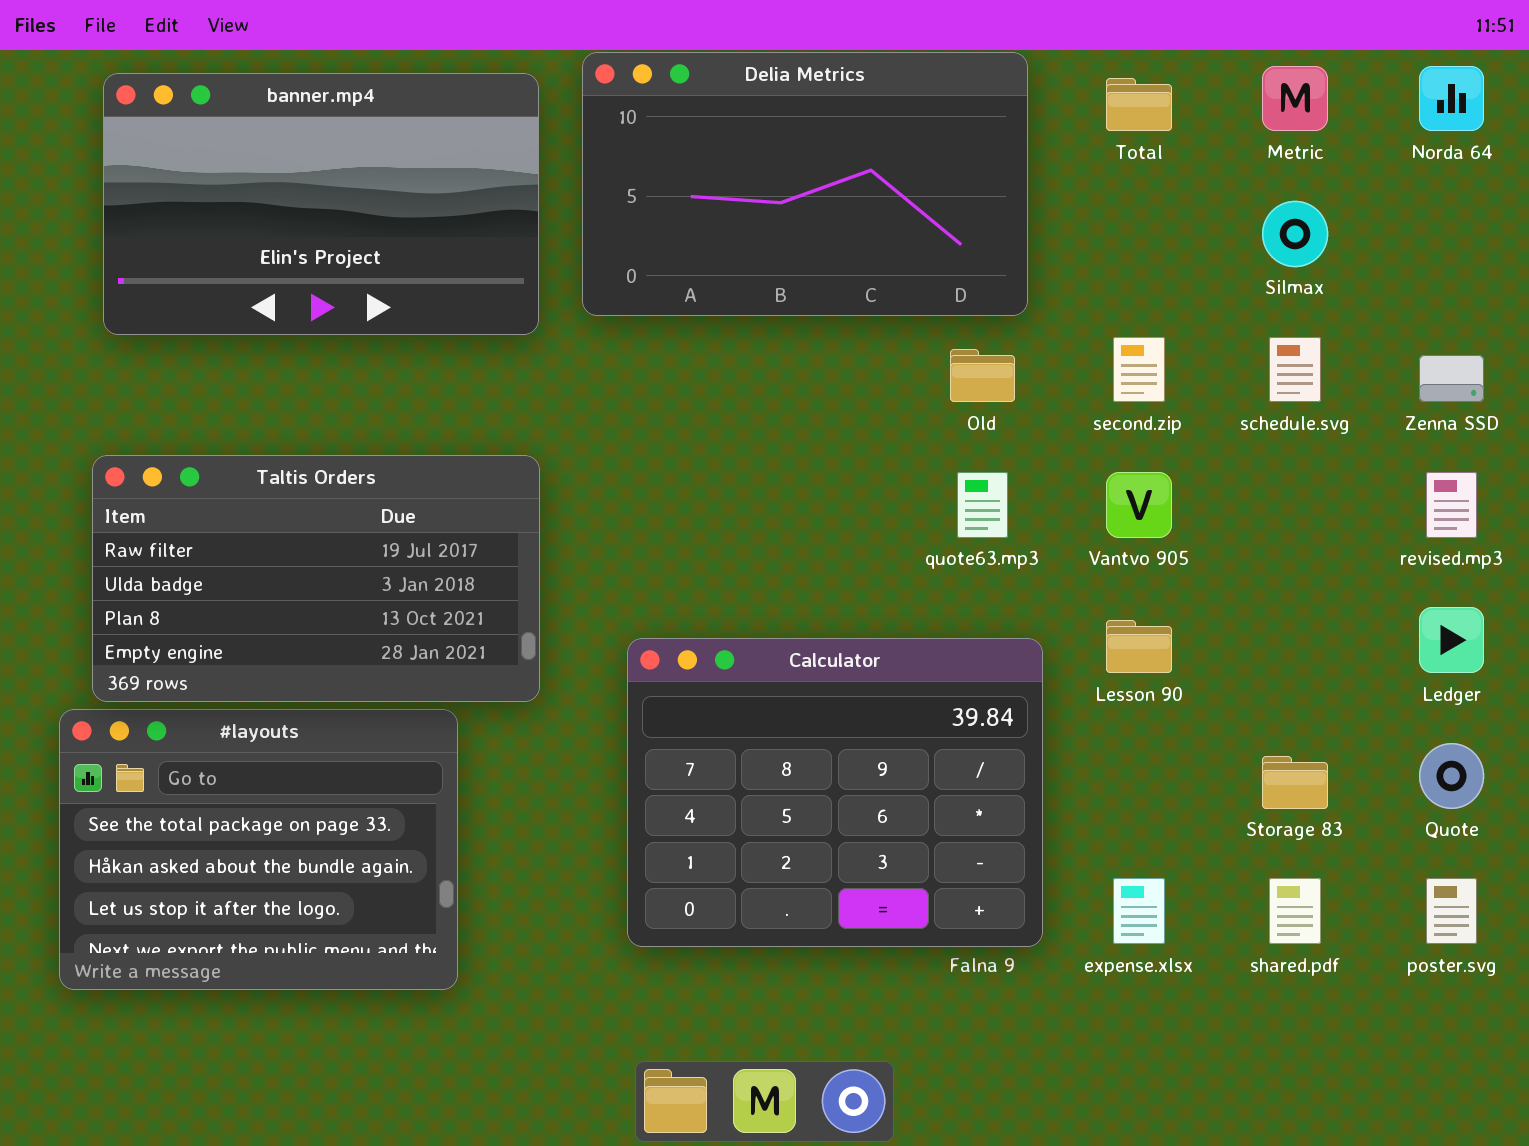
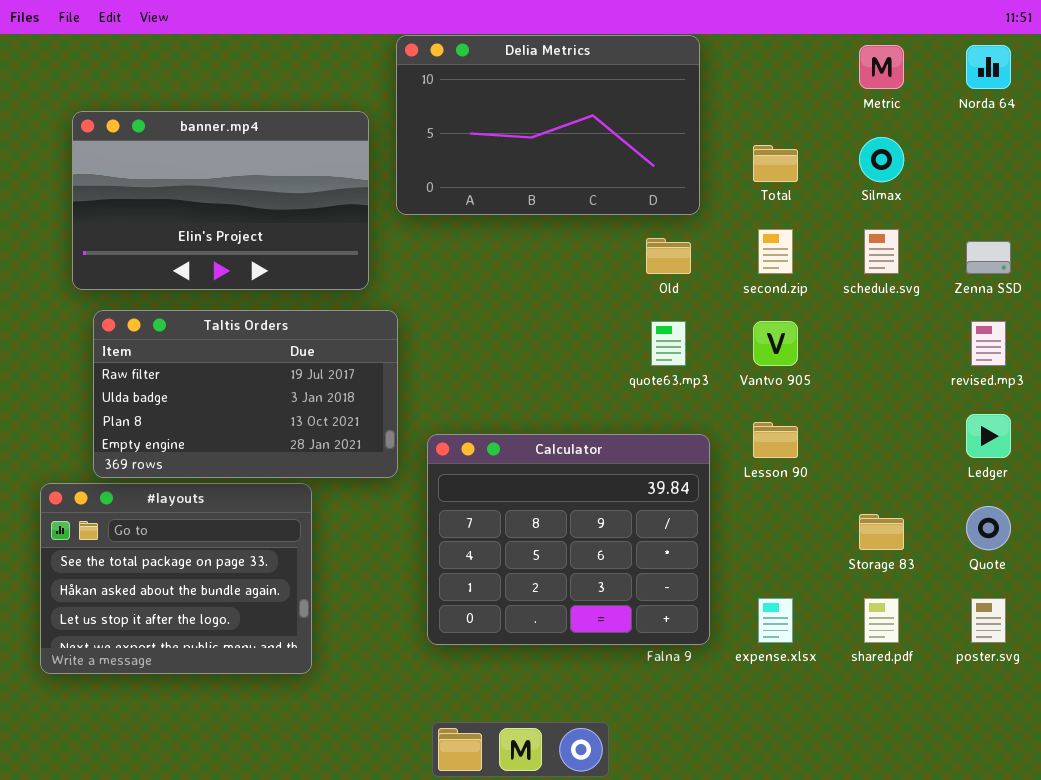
banner.mp4: [103,73,539,335] -> [72,111,369,290], moved
Total: [1106,78,1172,131] -> [753,145,798,182], moved
Taltis Orders: [92,455,540,702] -> [93,310,398,478], moved

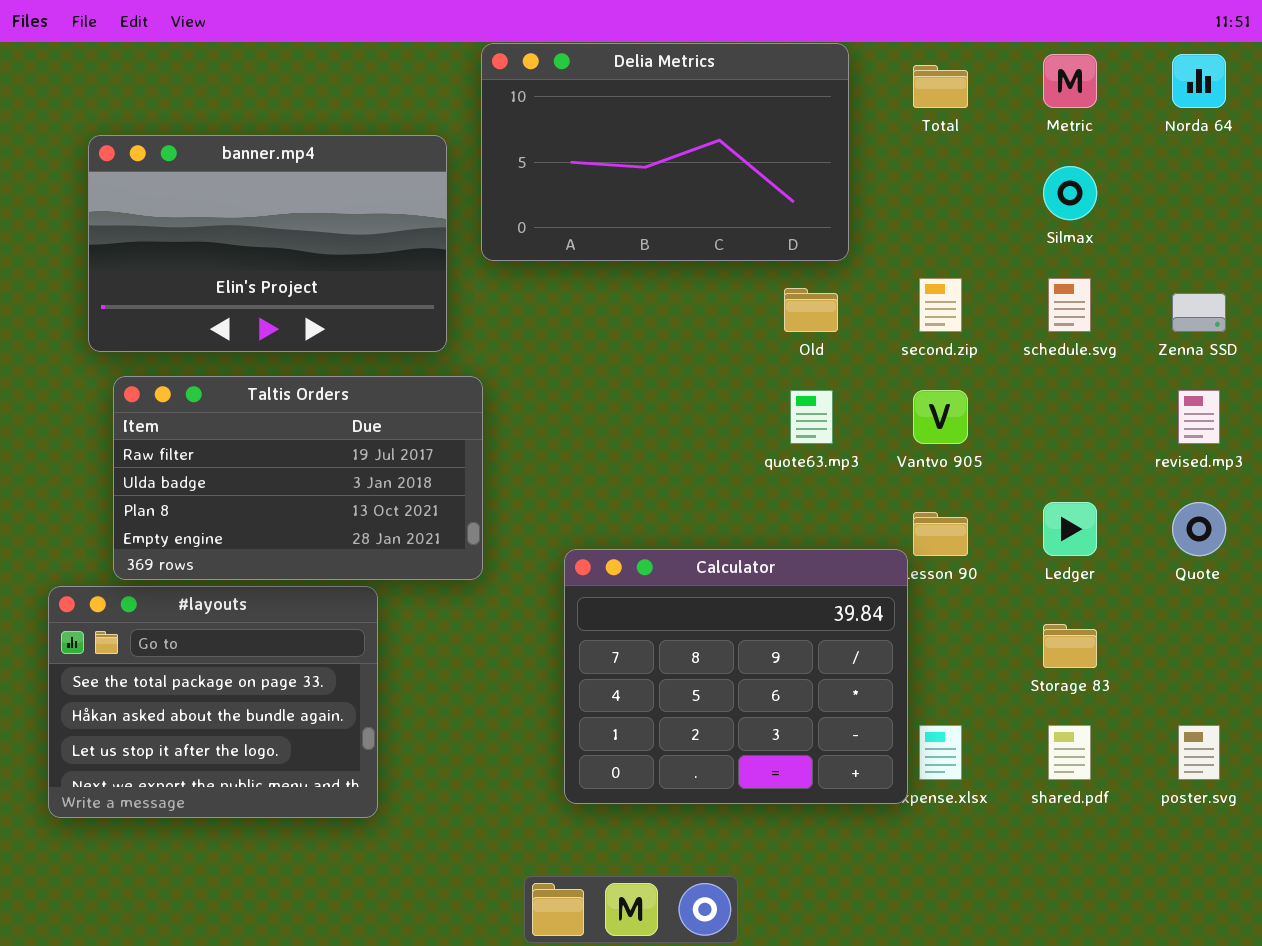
Total: [753,145,798,182] -> [913,65,968,108], moved
Ledger: [966,414,1011,458] -> [1043,502,1097,556], moved
Calculator: [427,434,710,645] -> [564,549,908,804], moved
Quote: [966,506,1011,550] -> [1172,502,1226,556], moved

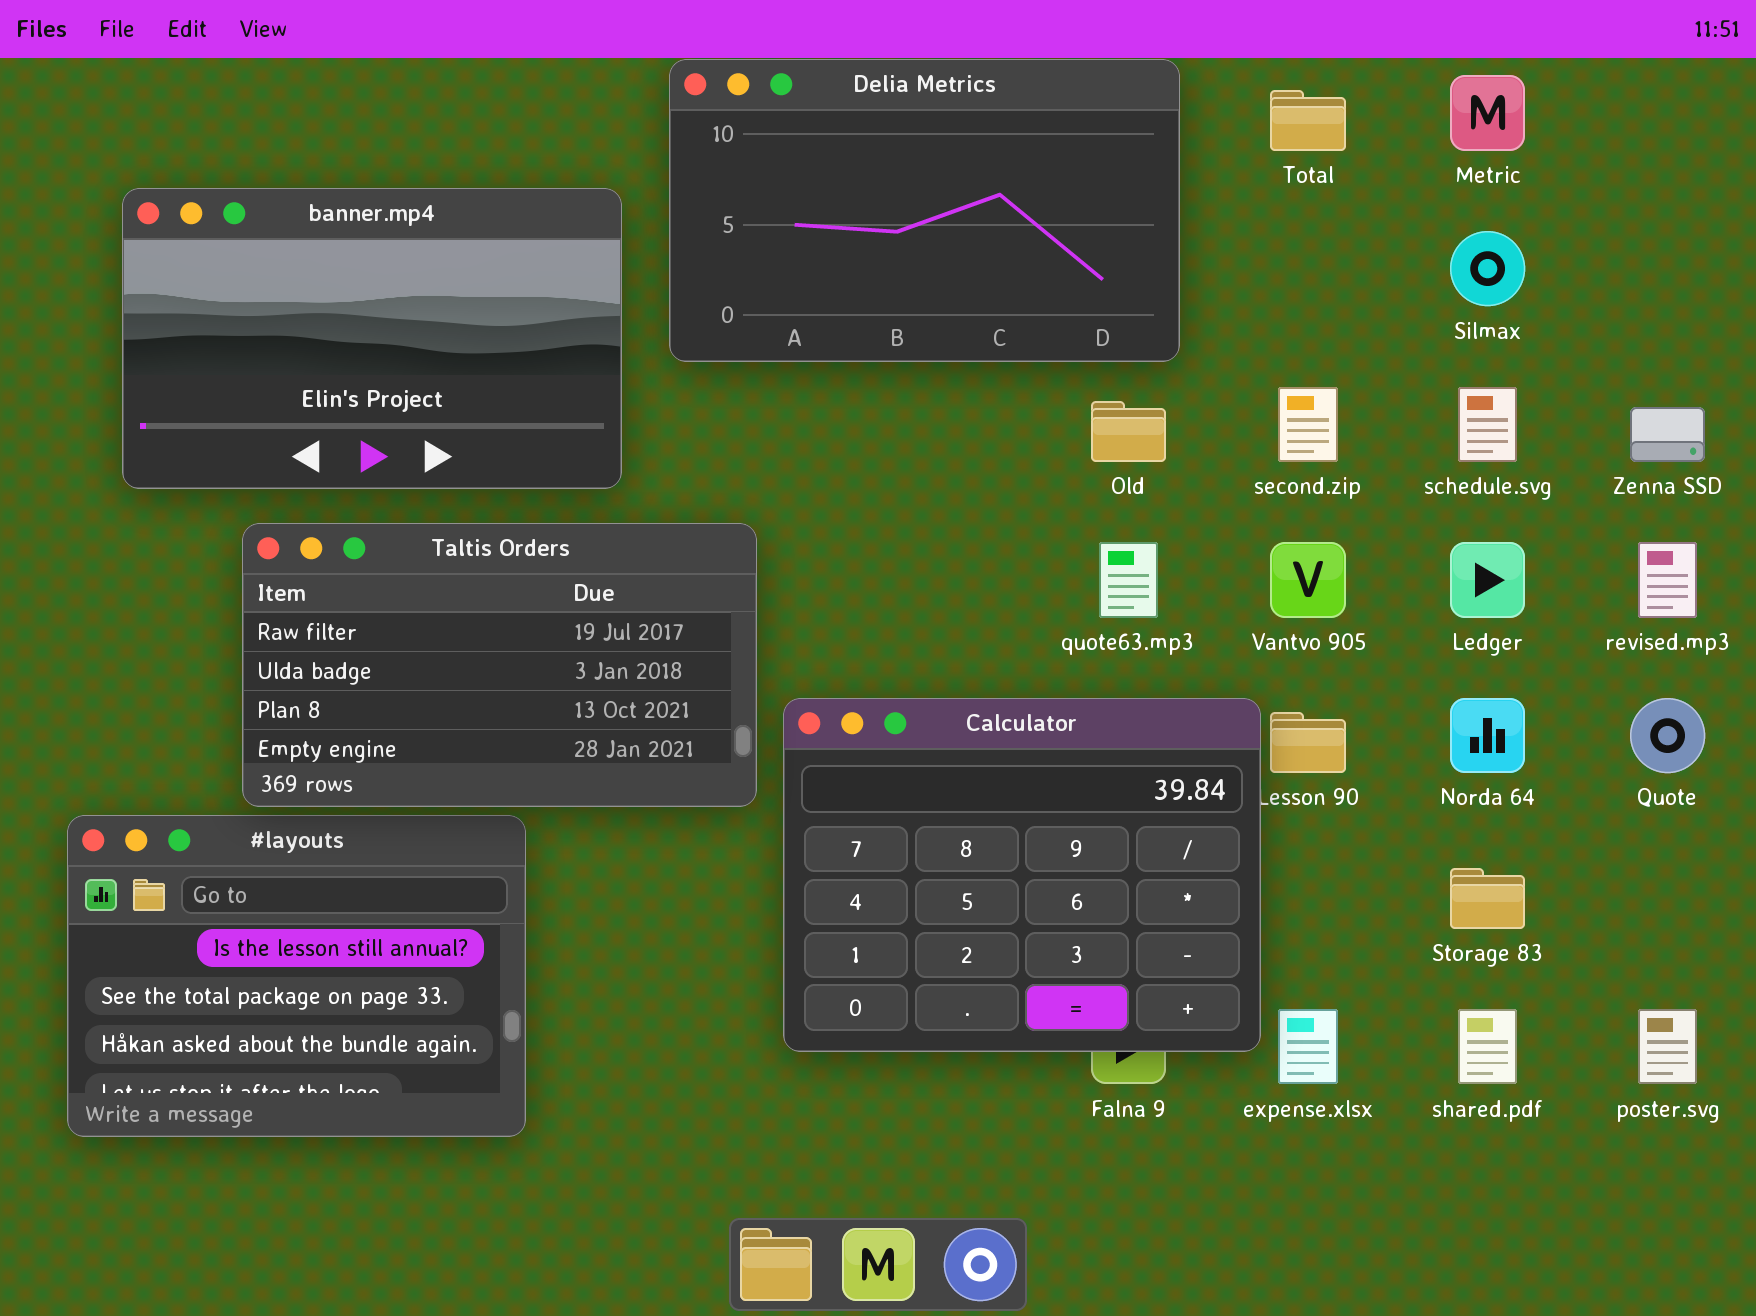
Norda 64: [1172,54,1226,108] -> [1450,698,1525,773], moved
Taltis Orders: [113,376,483,580] -> [242,523,757,807], moved
Ledger: [1043,502,1097,556] -> [1450,542,1525,618], moved
Calculator: [564,549,908,804] -> [783,698,1261,1052], moved
#layouts: [48,586,378,818] -> [67,815,526,1137], scrolled up 1 row

